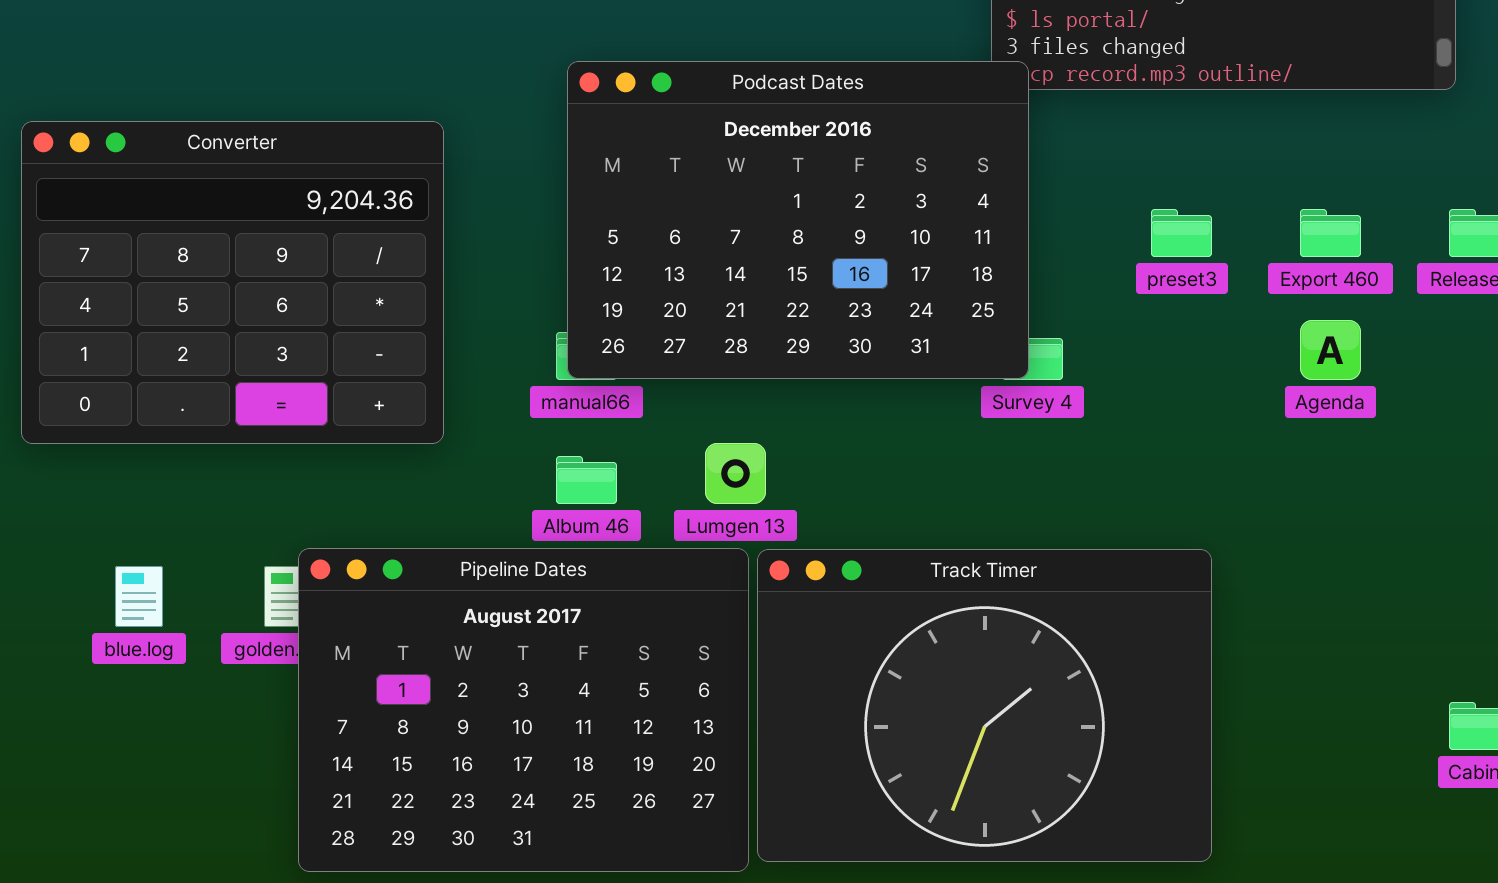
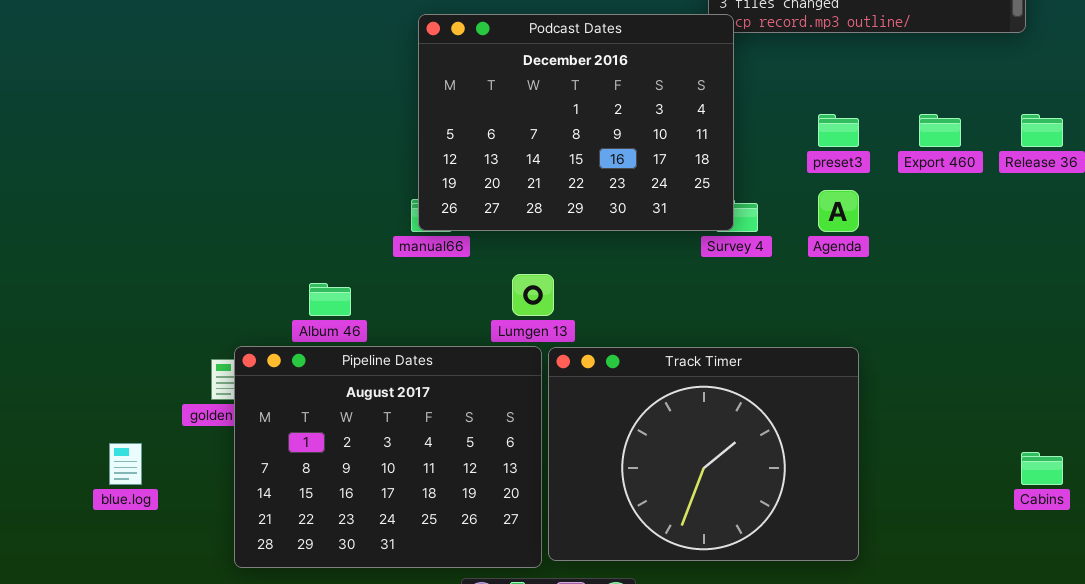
Converter: [21,121,444,444] -> none, closed
Agenda: [1300,320,1361,380] -> [818,190,859,232], moved
Album 46: [556,456,617,504] -> [309,283,351,316], moved
blue.log: [115,566,163,627] -> [109,443,142,485], moved

